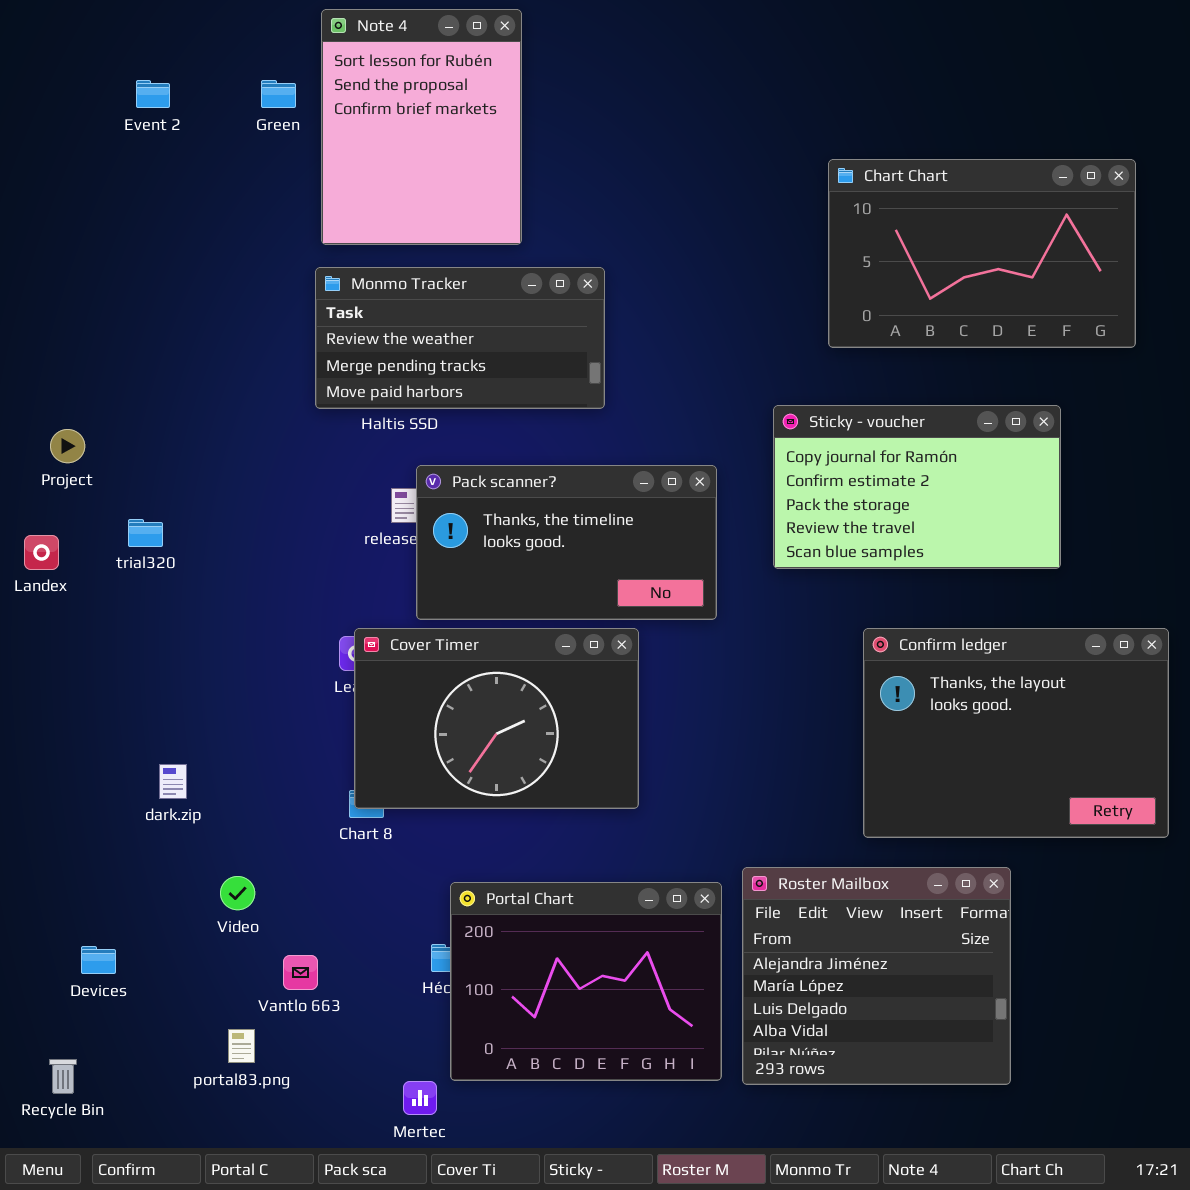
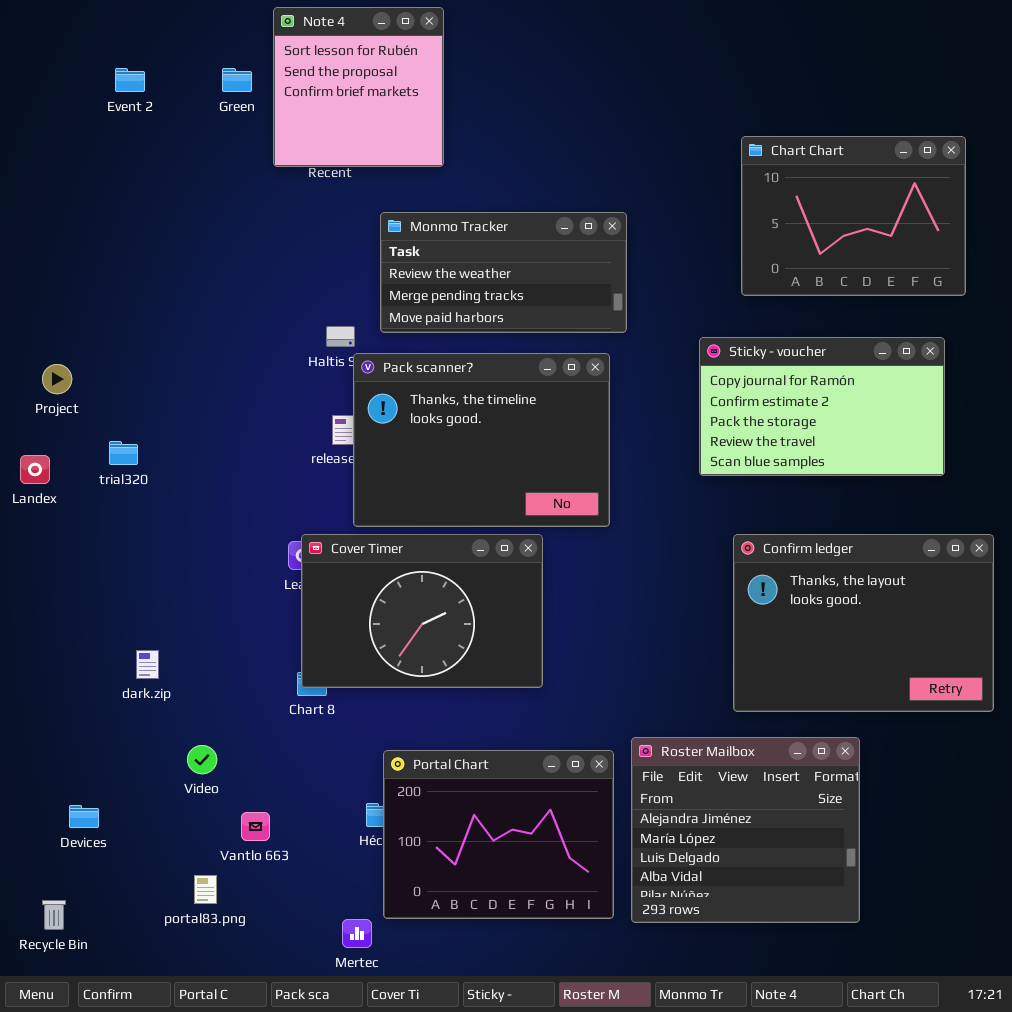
Note 4: [321,9,522,245] -> [273,7,444,167], resized
Chart Chart: [828,159,1136,348] -> [741,136,966,296], resized
Monmo Tracker: [315,267,605,409] -> [380,212,627,333], moved
Sticky - voucher: [773,405,1061,569] -> [699,337,945,476], moved
Pack scanner?: [416,465,717,620] -> [353,353,610,527], resized

